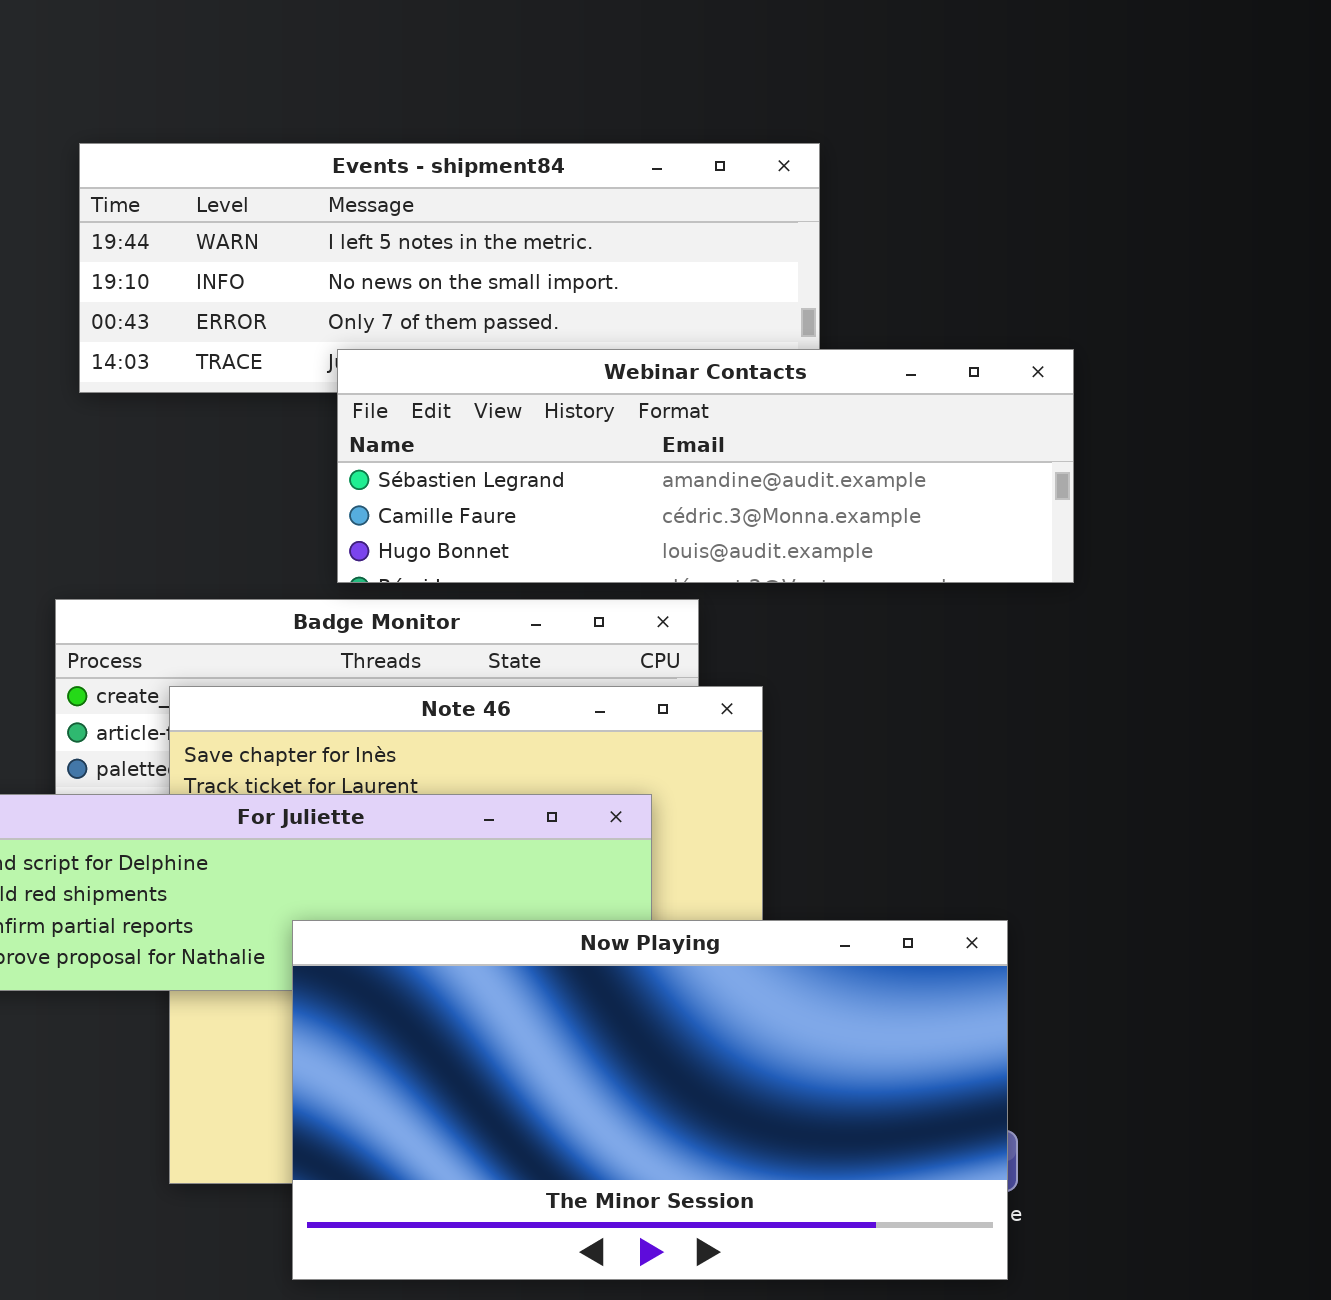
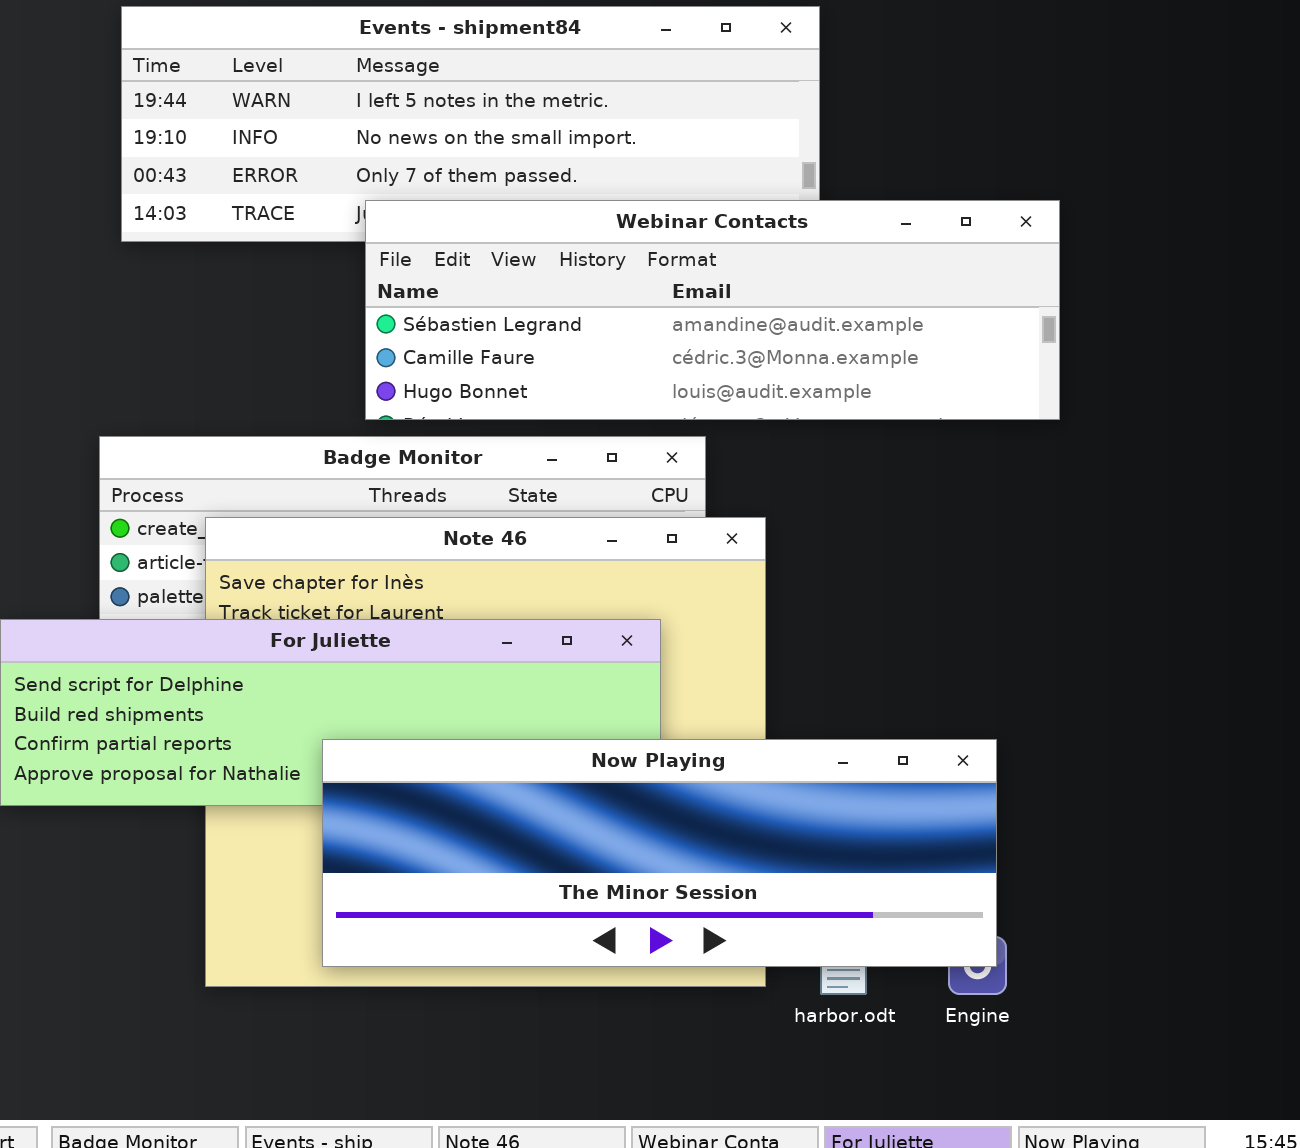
Now Playing: [292,920,1008,1280] -> [322,739,997,967], resized

